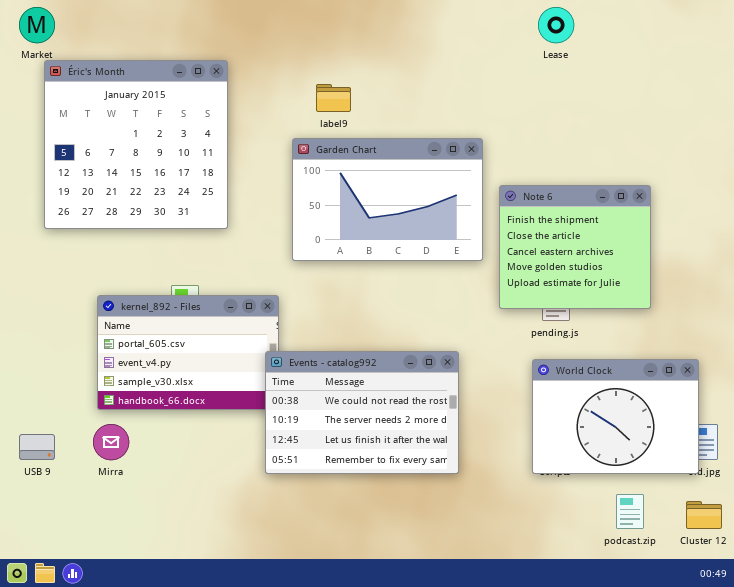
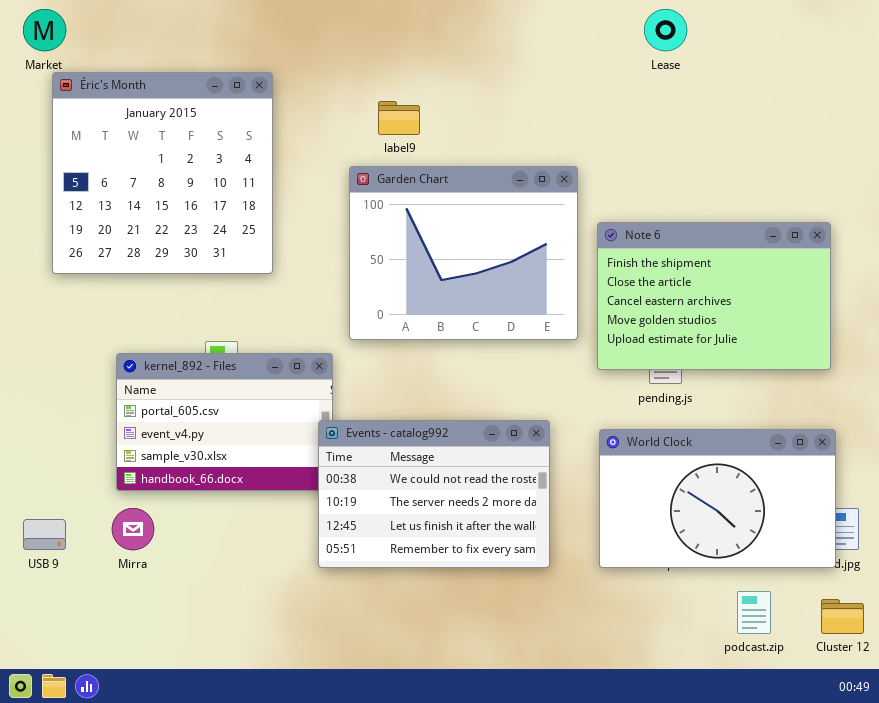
Garden Chart: [292,138,483,261] -> [349,166,578,340], resized
Note 6: [499,185,651,309] -> [597,222,831,370], resized
World Clock: [532,359,699,474] -> [599,429,836,568], resized

